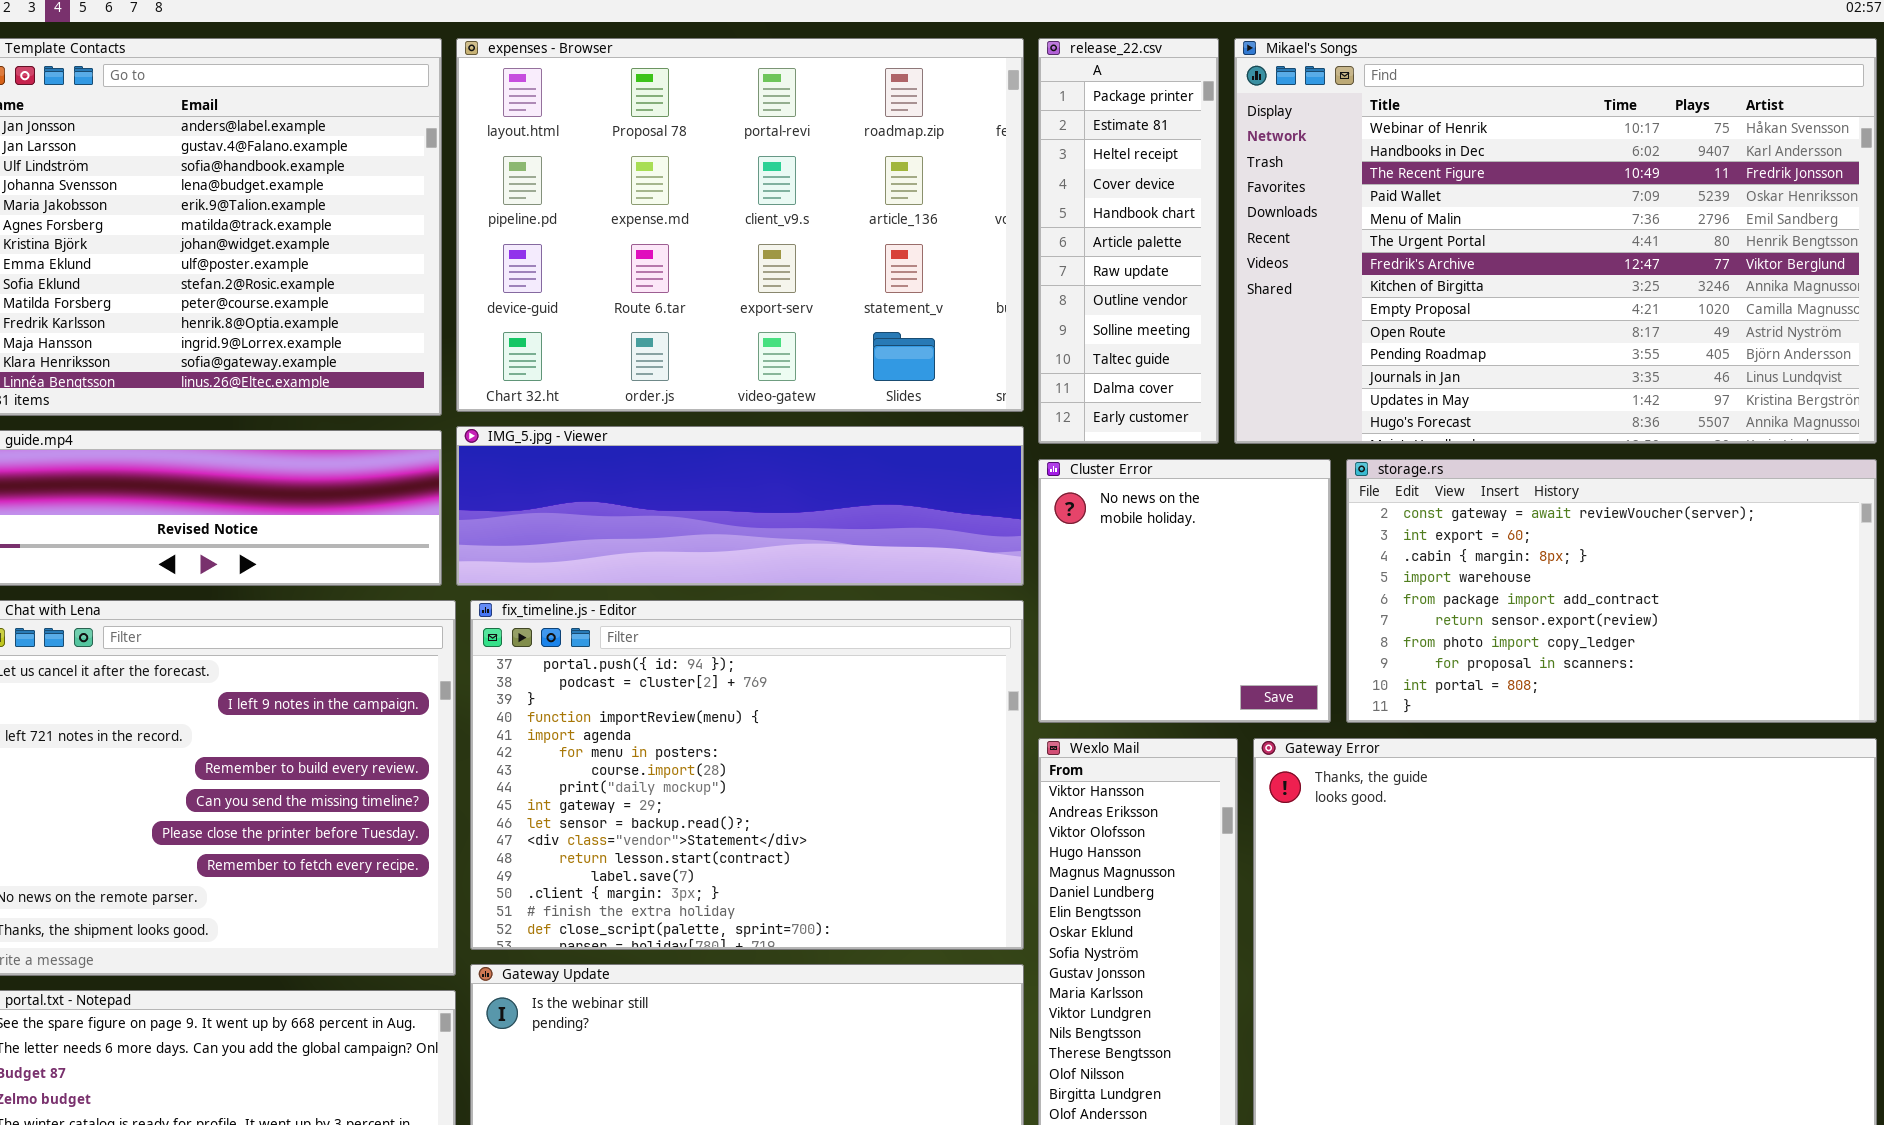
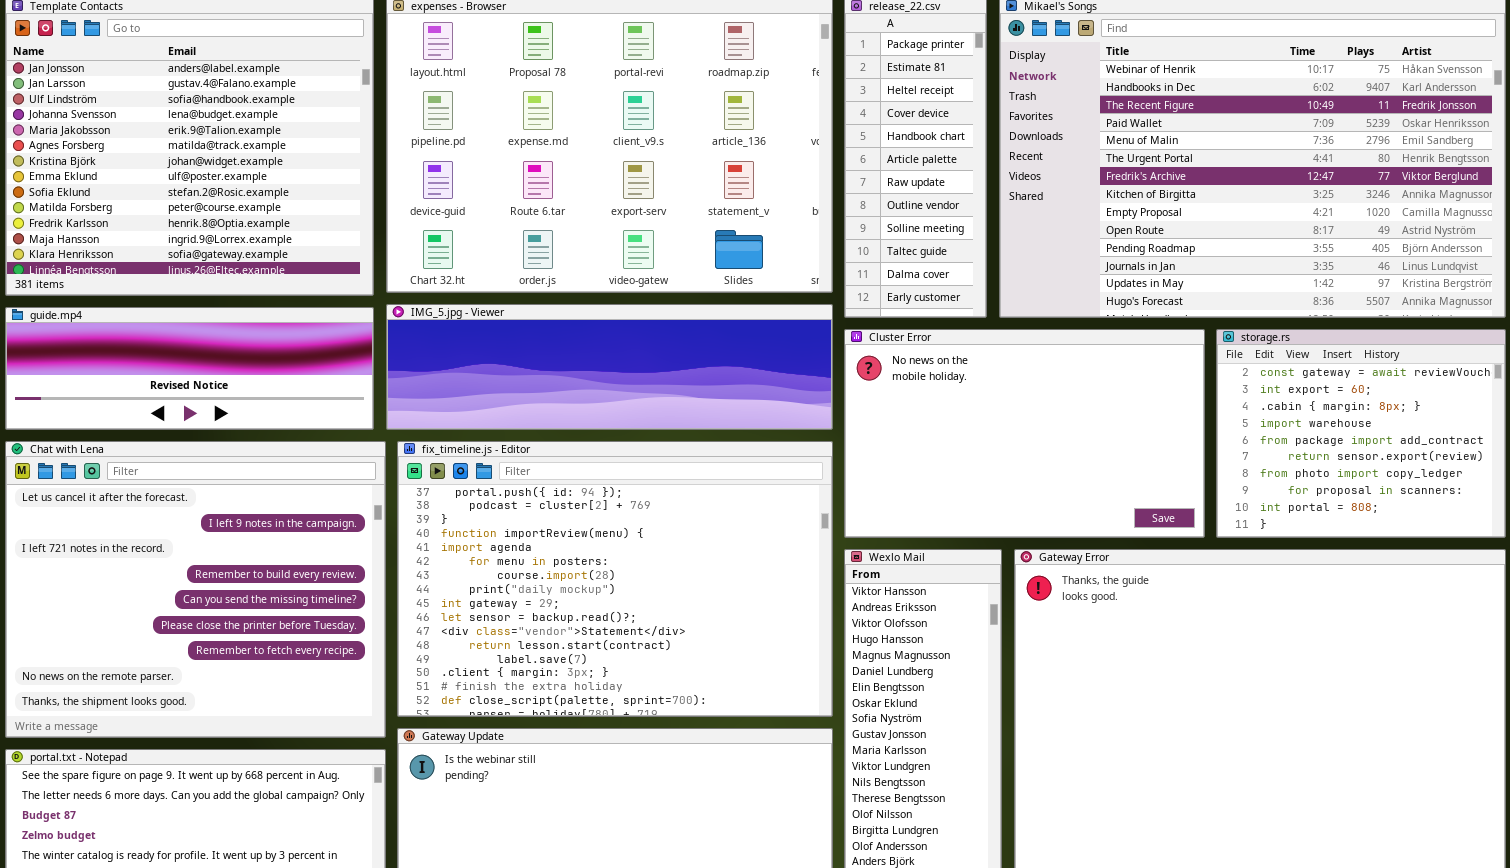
Cluster Error: [1038,459,1331,723] -> [844,329,1205,538], resized
storage.rs: [1346,459,1877,723] -> [1216,329,1506,538], resized

